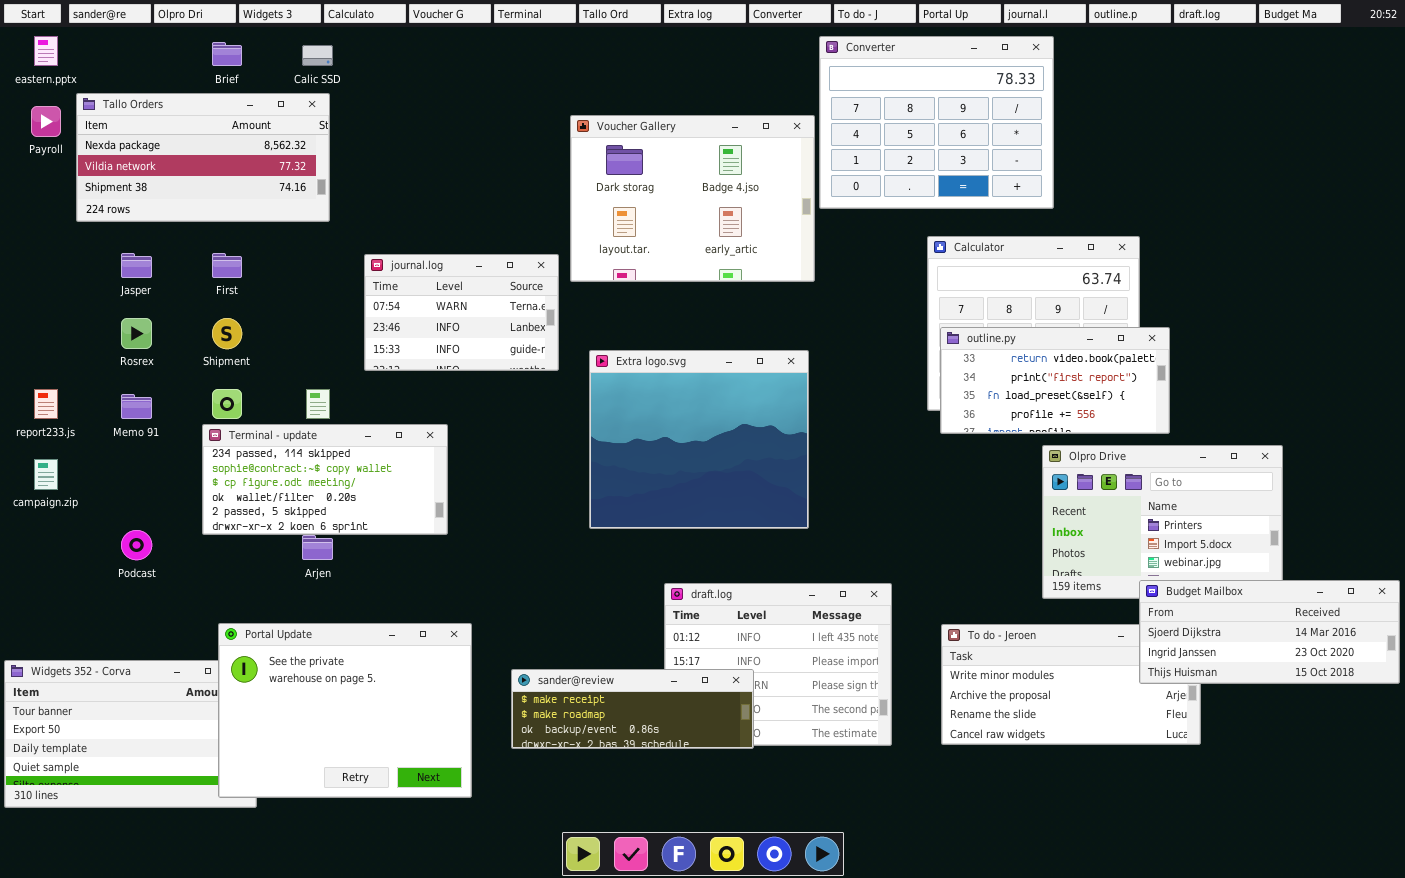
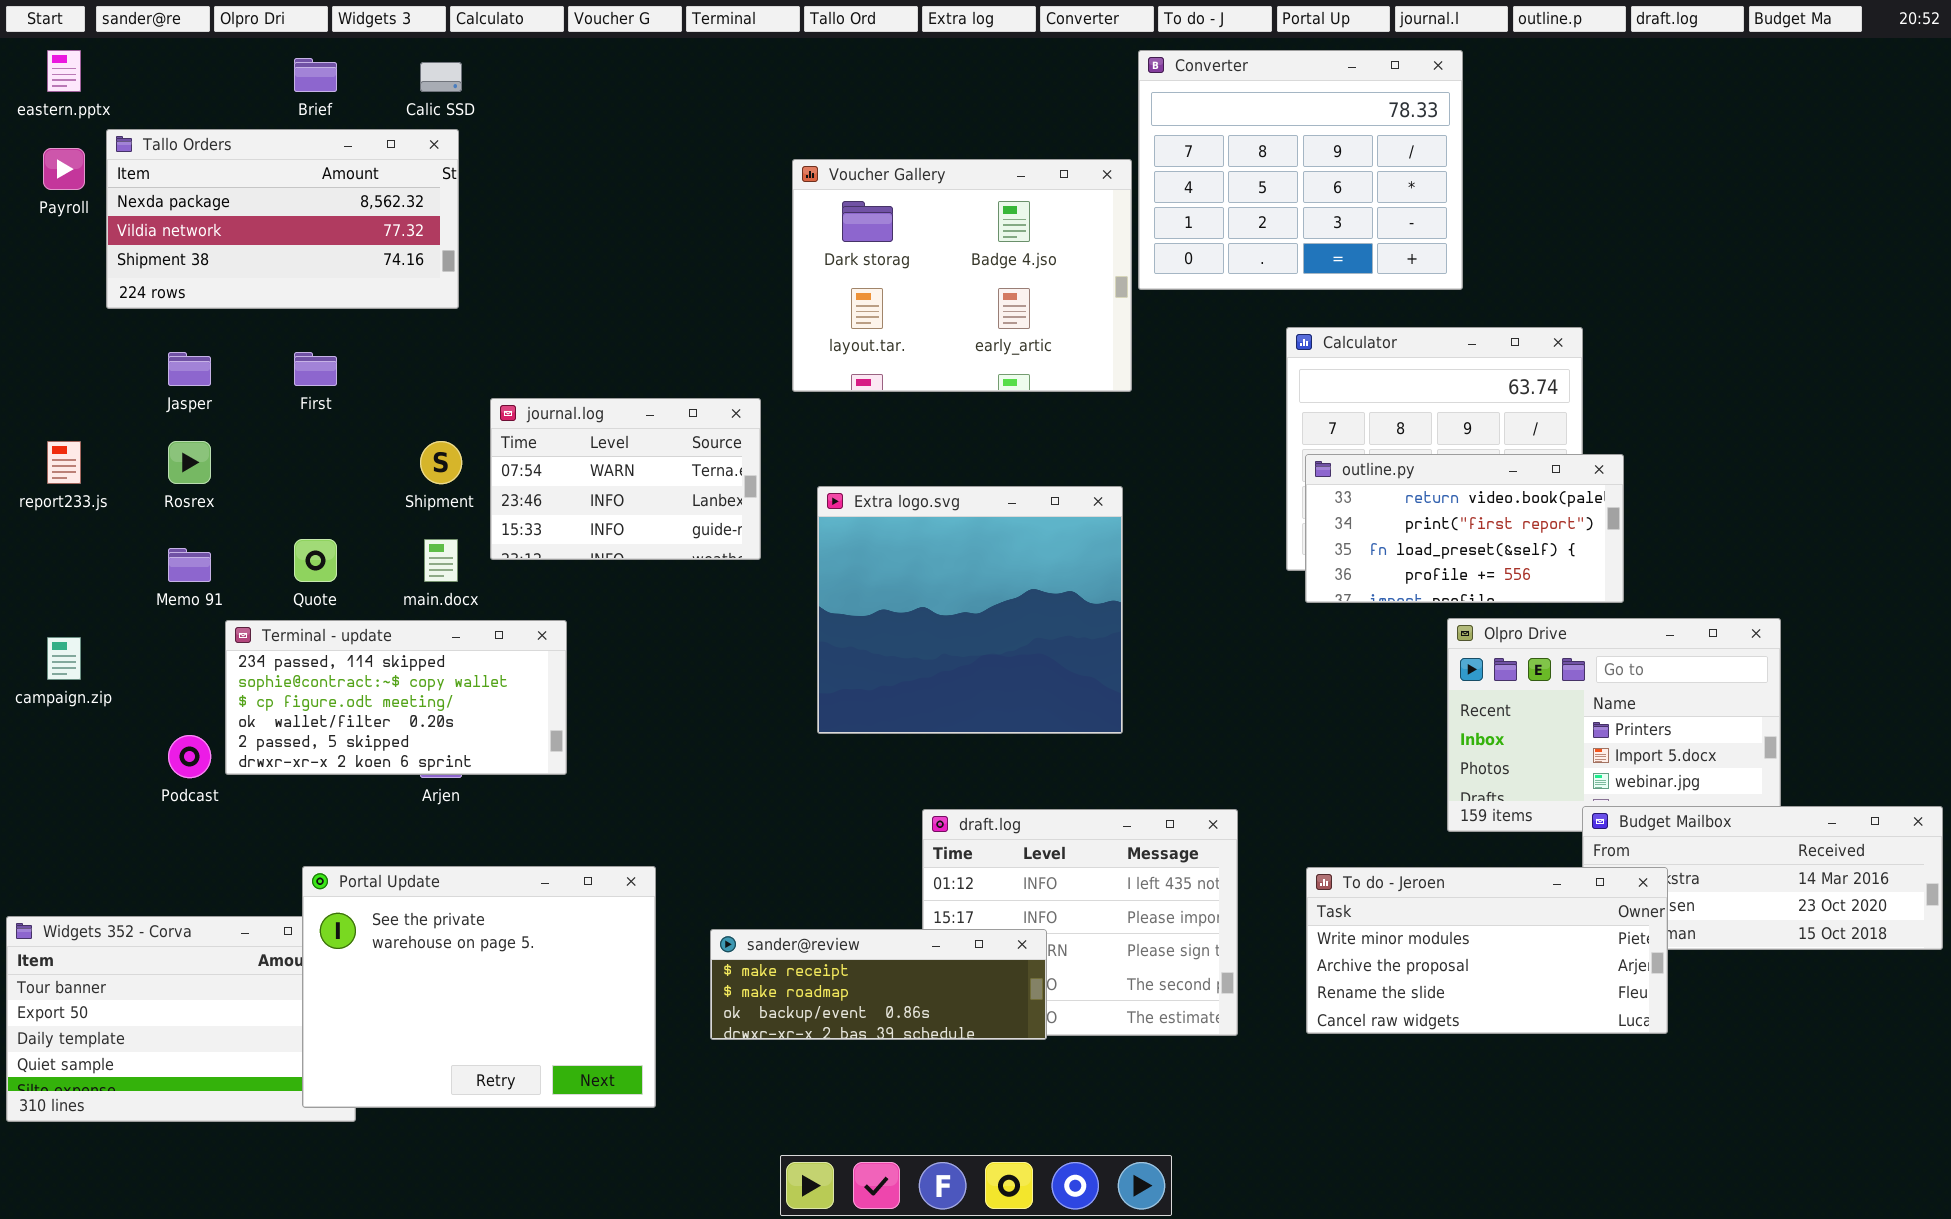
journal.log: [364,254,559,371] -> [490,398,761,560], moved
Shipment: [212,318,242,349] -> [420,441,462,484], moved
report233.js: [34,389,58,419] -> [47,441,81,484], moved
Terminal - update: [202,424,448,535] -> [225,620,567,775], moved
To do - Jeroen: [941,624,1201,745] -> [1306,867,1668,1034], raised

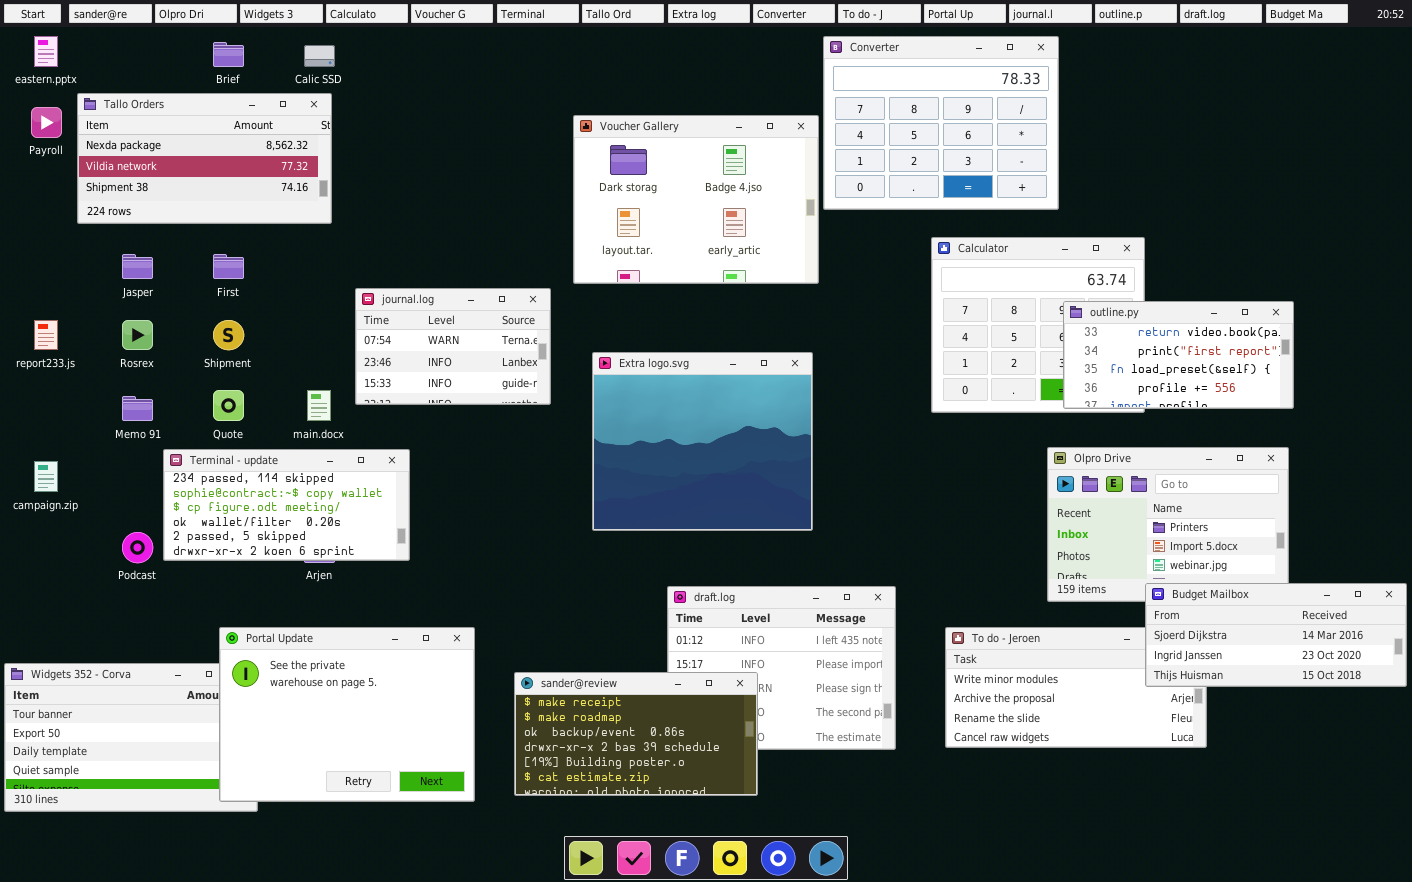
Shipment: [420,441,462,484] -> [213,320,244,350], moved
outline.py: [1305,454,1624,603] -> [1063,301,1294,409], moved
Budget Mailbox: [1582,806,1943,950] -> [1145,583,1407,687], raised
sander@review: [710,929,1047,1040] -> [514,672,758,796], resized

